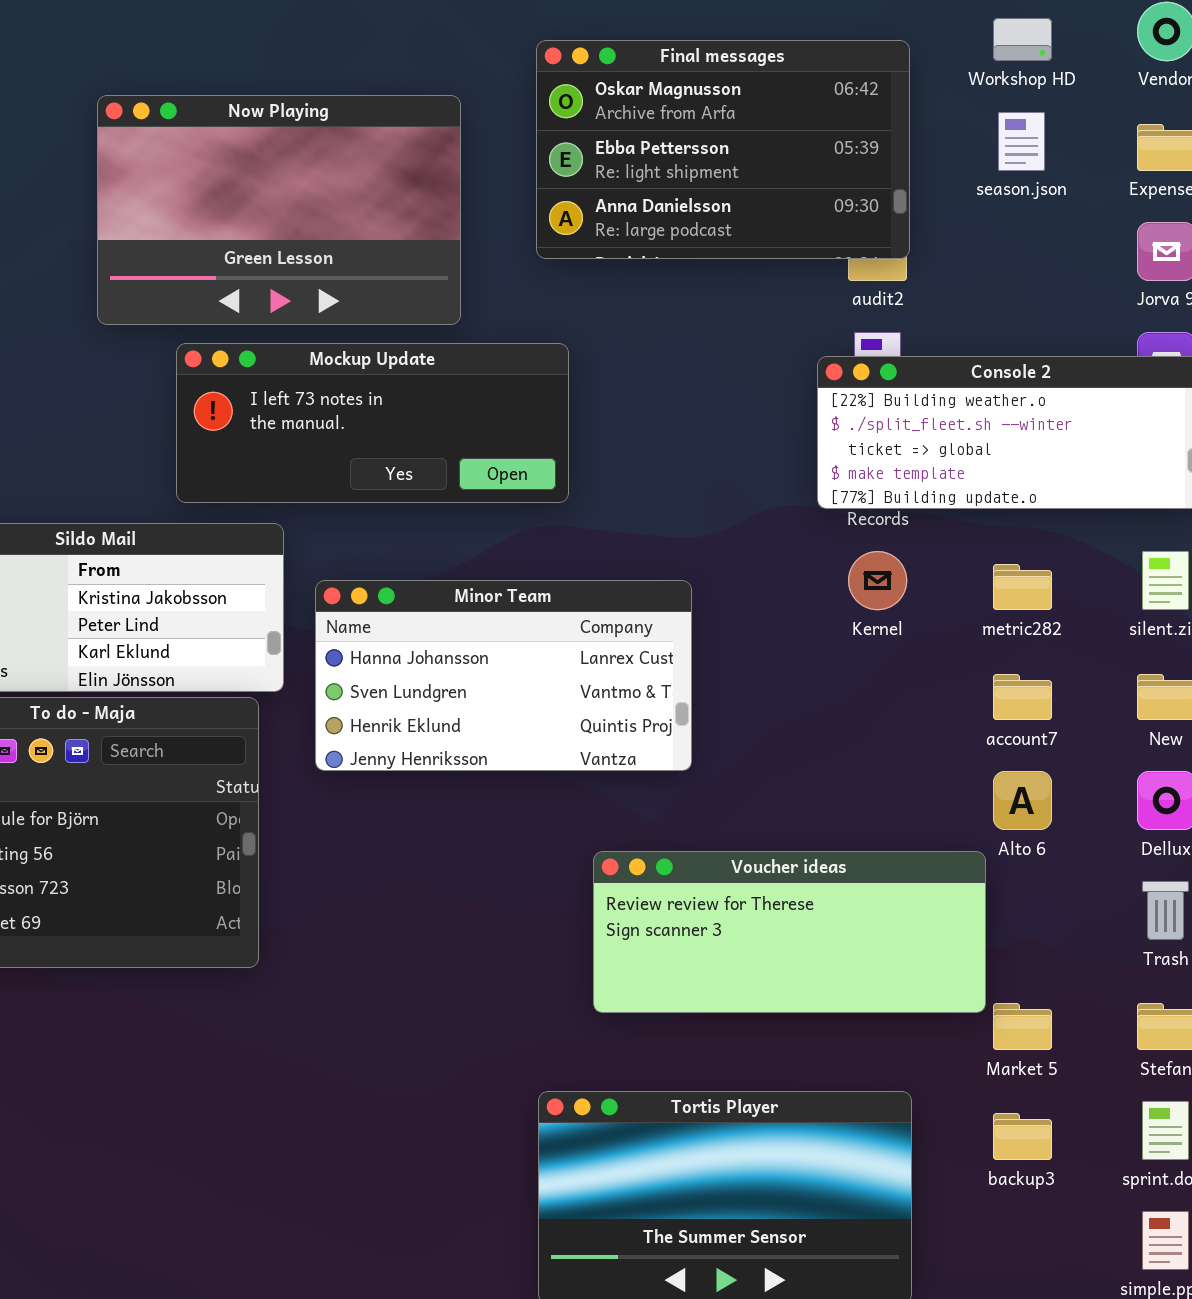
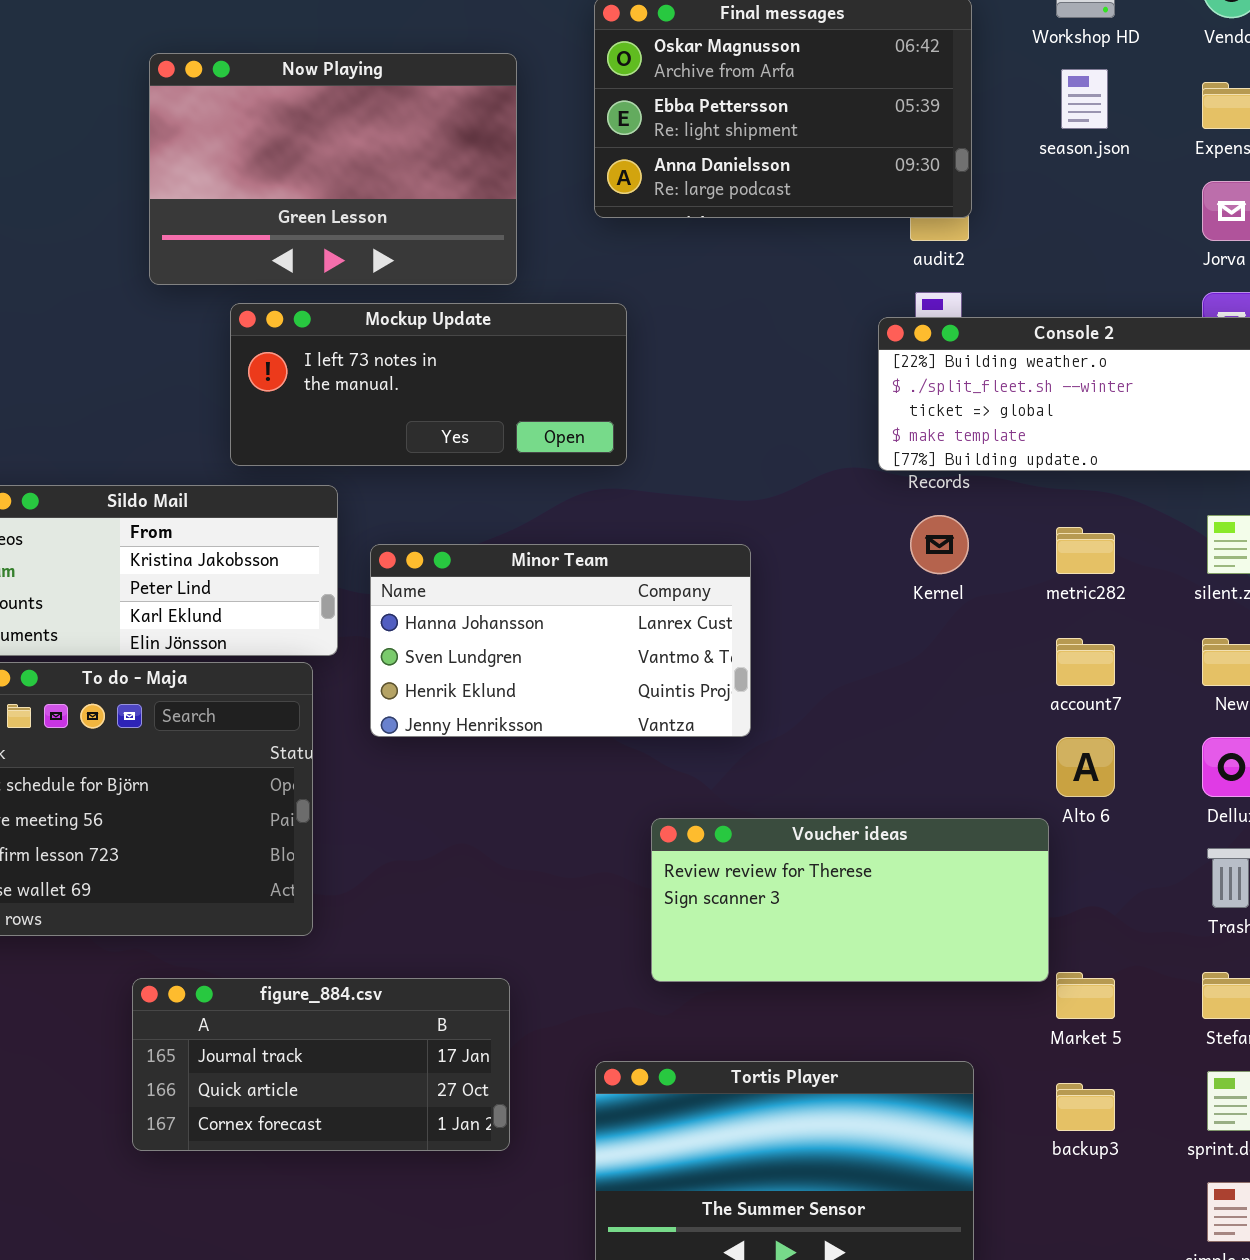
figure_884.csv: none -> [132,978,510,1151], opened

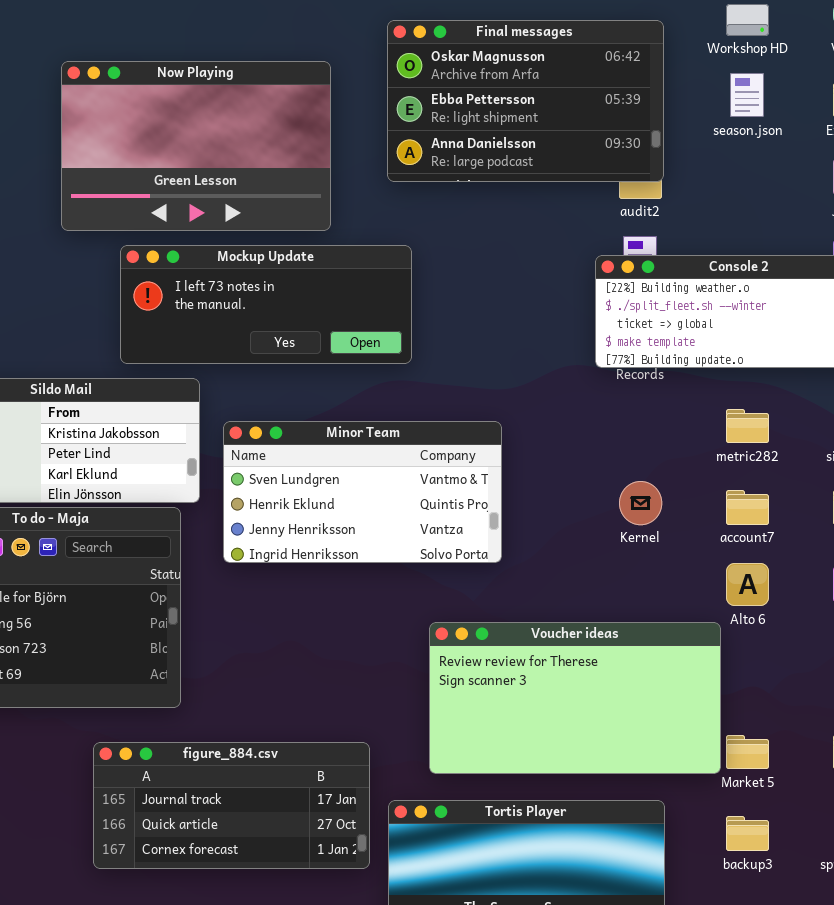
Kernel: [910,515,969,574] -> [619,481,662,525], moved
Minor Team: [370,544,751,737] -> [223,421,502,563], scrolled down 1 row
Voucher ideas: [651,818,1049,982] -> [429,622,721,774], resized
figure_884.csv: [132,978,510,1151] -> [93,742,370,869], moved

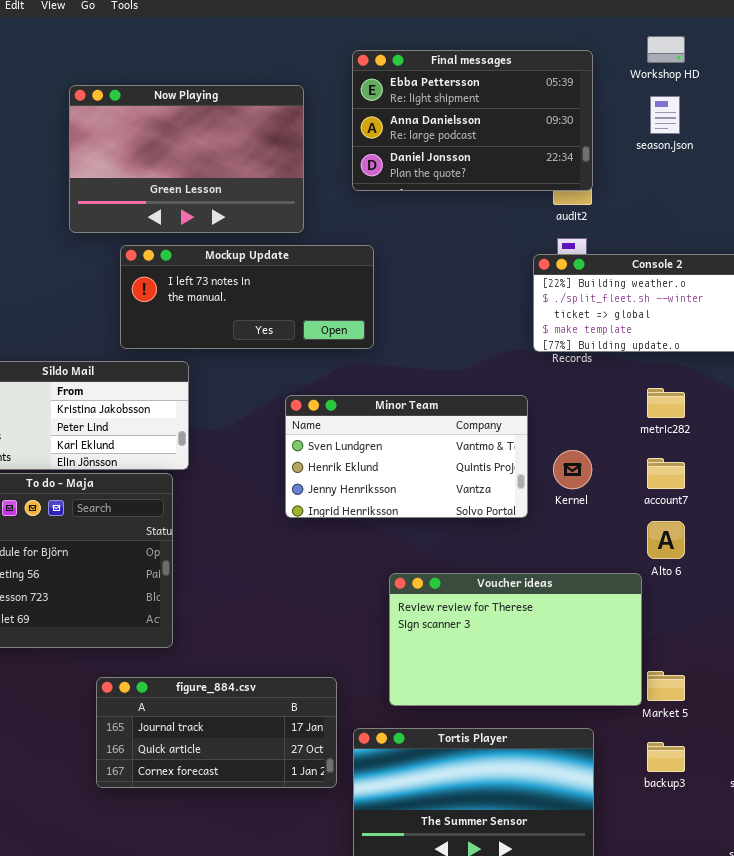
Final messages: [387,20,664,182] -> [352,50,593,191], scrolled down 1 row
Minor Team: [223,421,502,563] -> [285,395,528,518], moved

